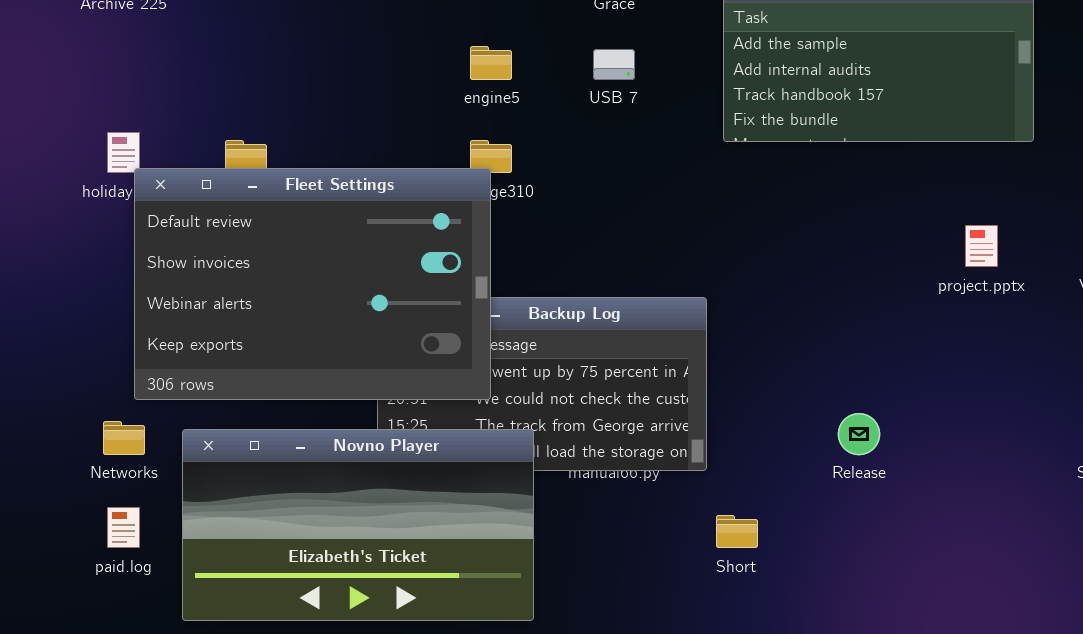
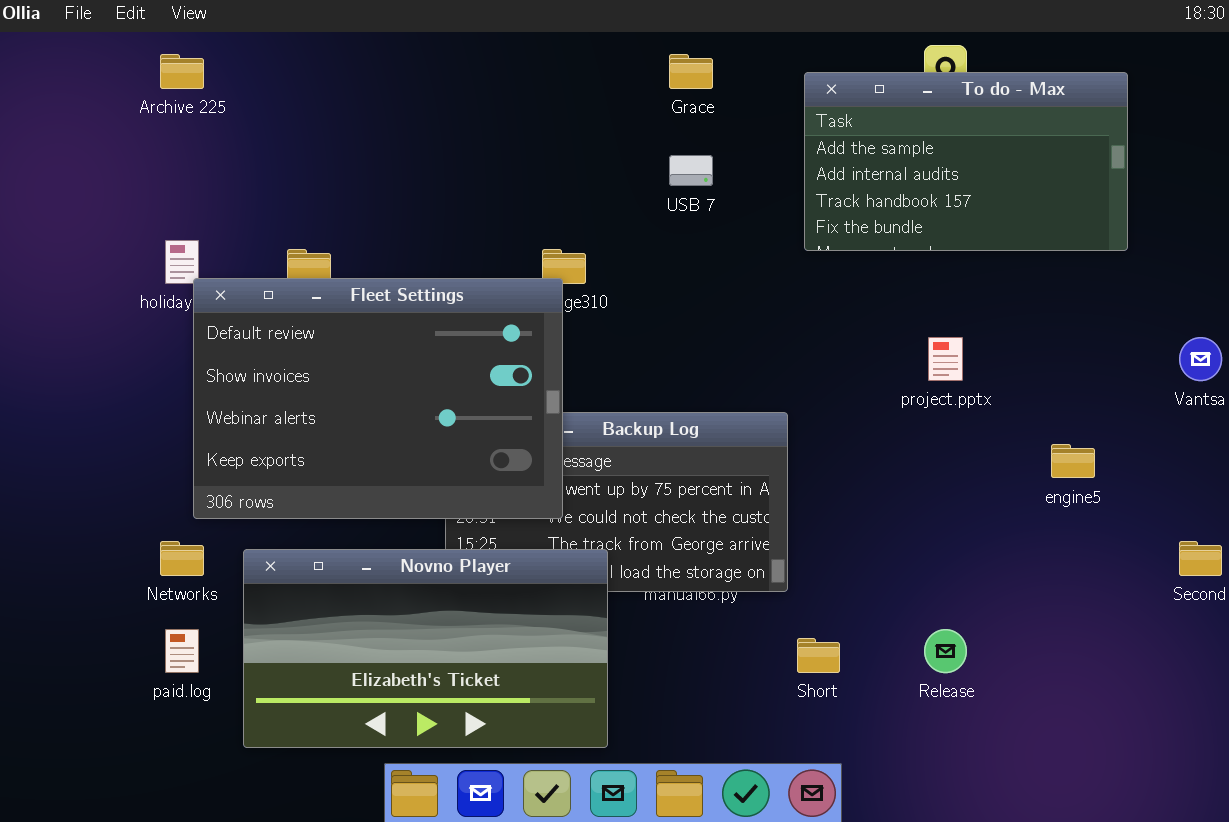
engine5: [470,46,512,80] -> [1051,444,1095,478], moved
project.pptx: [965,225,998,267] -> [928,337,963,381], moved
Release: [838,413,880,455] -> [924,629,967,673], moved

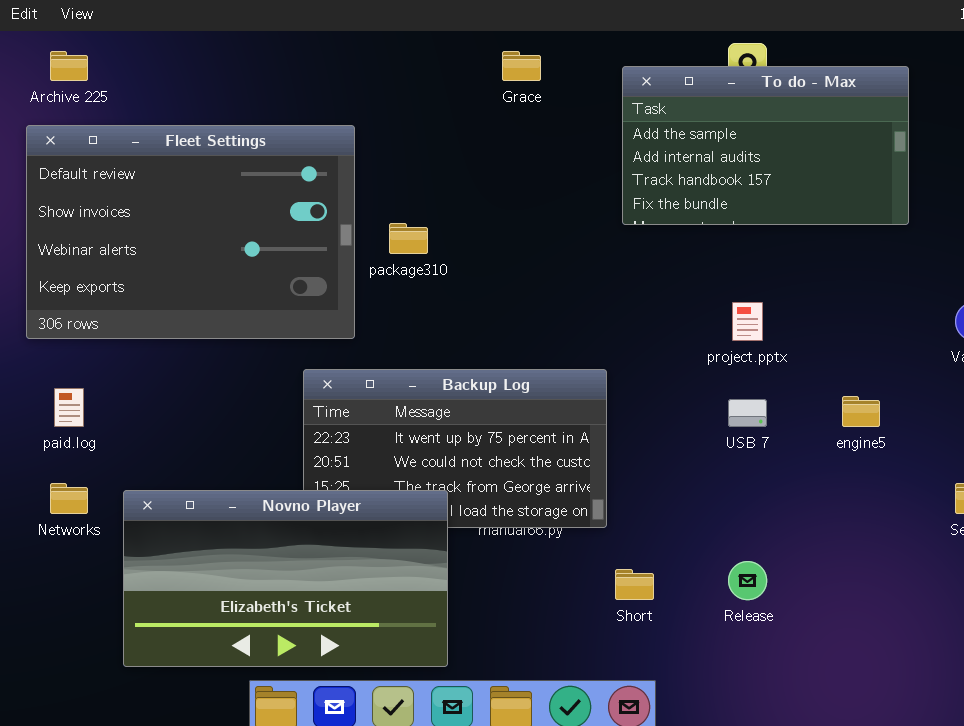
USB 7: [669,155,713,186] -> [728,399,767,427], moved
Fleet Settings: [193,278,563,519] -> [26,125,355,339], moved
paid.log: [165,629,199,673] -> [54,388,84,427], moved

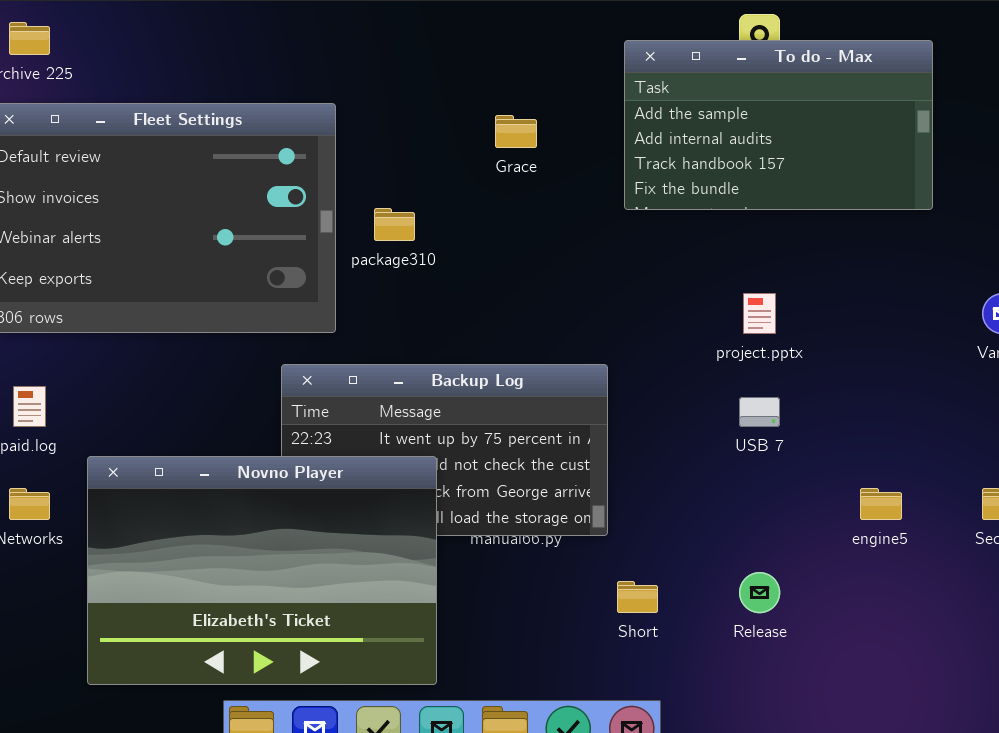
Grace: [502,51,541,81] -> [495,115,537,148], moved
engine5: [842,396,880,427] -> [860,488,902,520], moved
Novno Player: [123,490,448,667] -> [87,456,437,685], resized

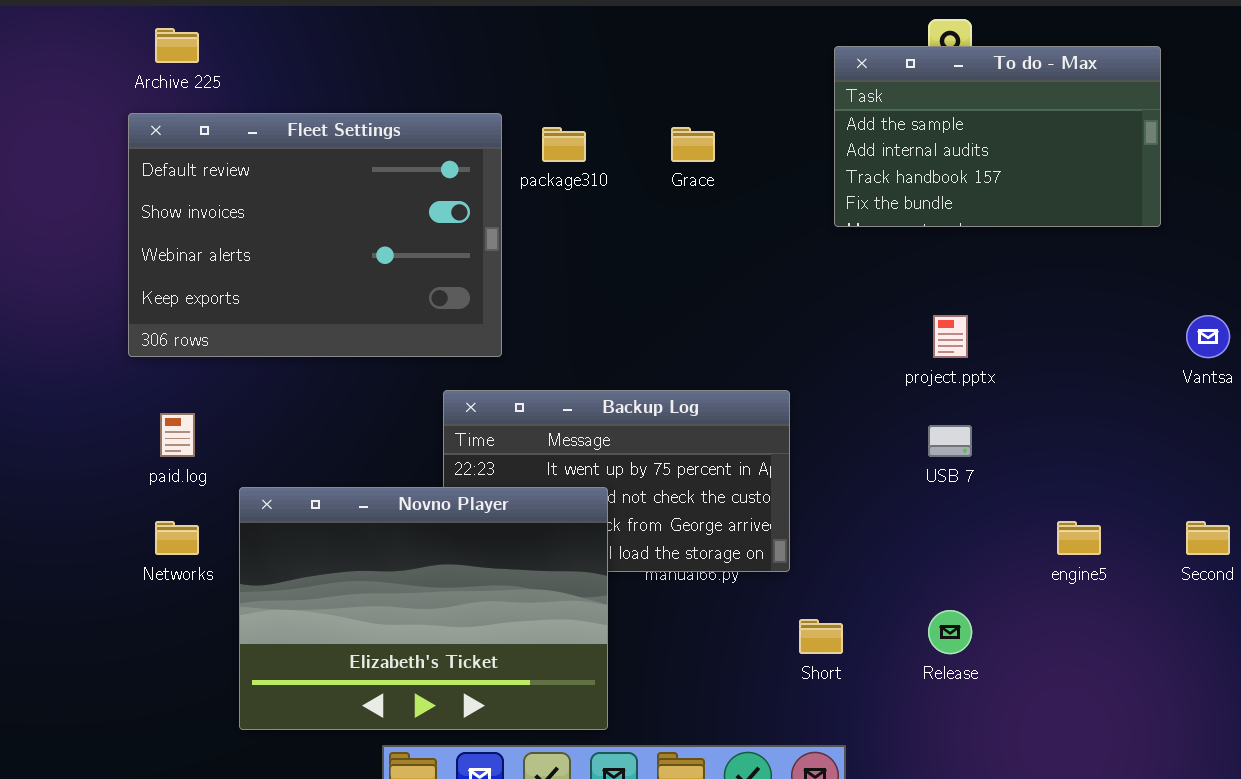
To do - Max: [624,40,933,210] -> [834,46,1161,227], moved
package310: [374,208,415,241] -> [542,127,586,162], moved

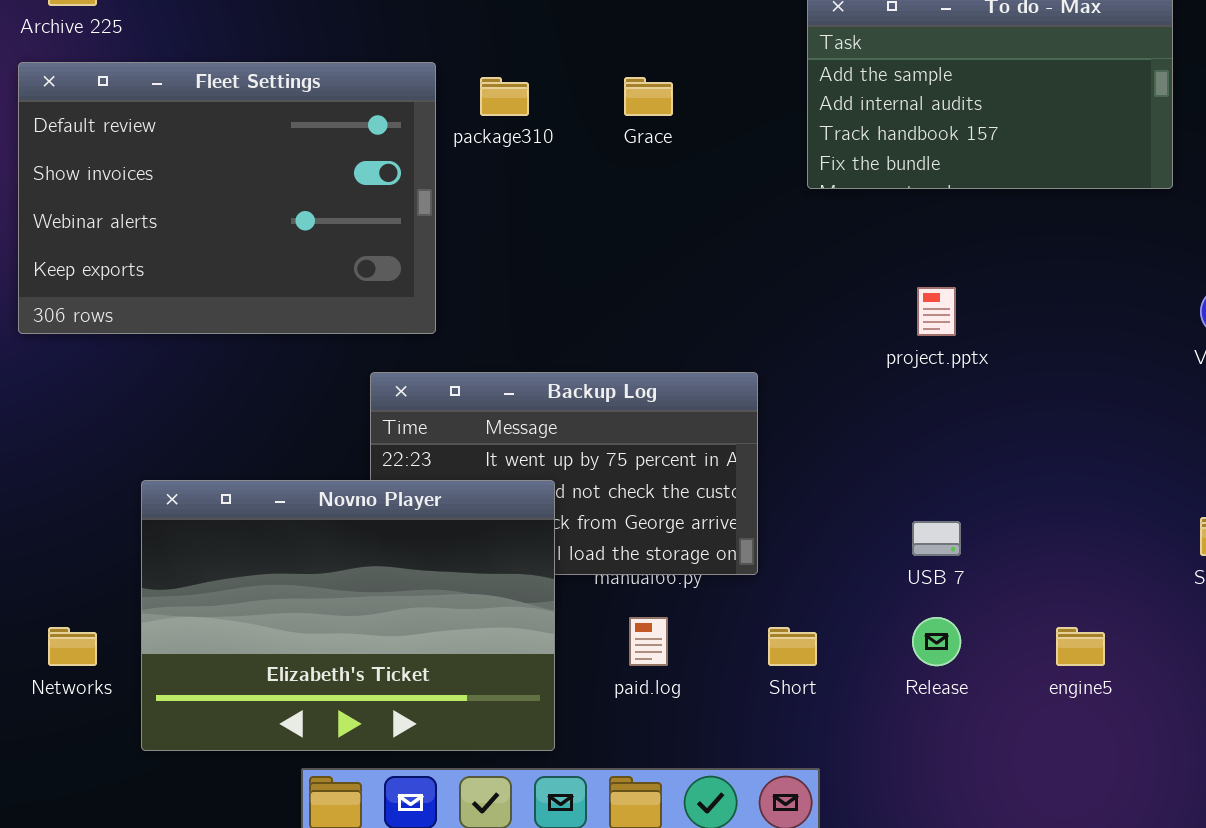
paid.log: [160,413,195,457] -> [629,617,668,666], moved
USB 7: [928,425,972,457] -> [912,521,961,556], moved
Networks: [155,521,199,555] -> [48,627,97,666], moved
engine5: [1057,521,1101,555] -> [1056,627,1105,666], moved

